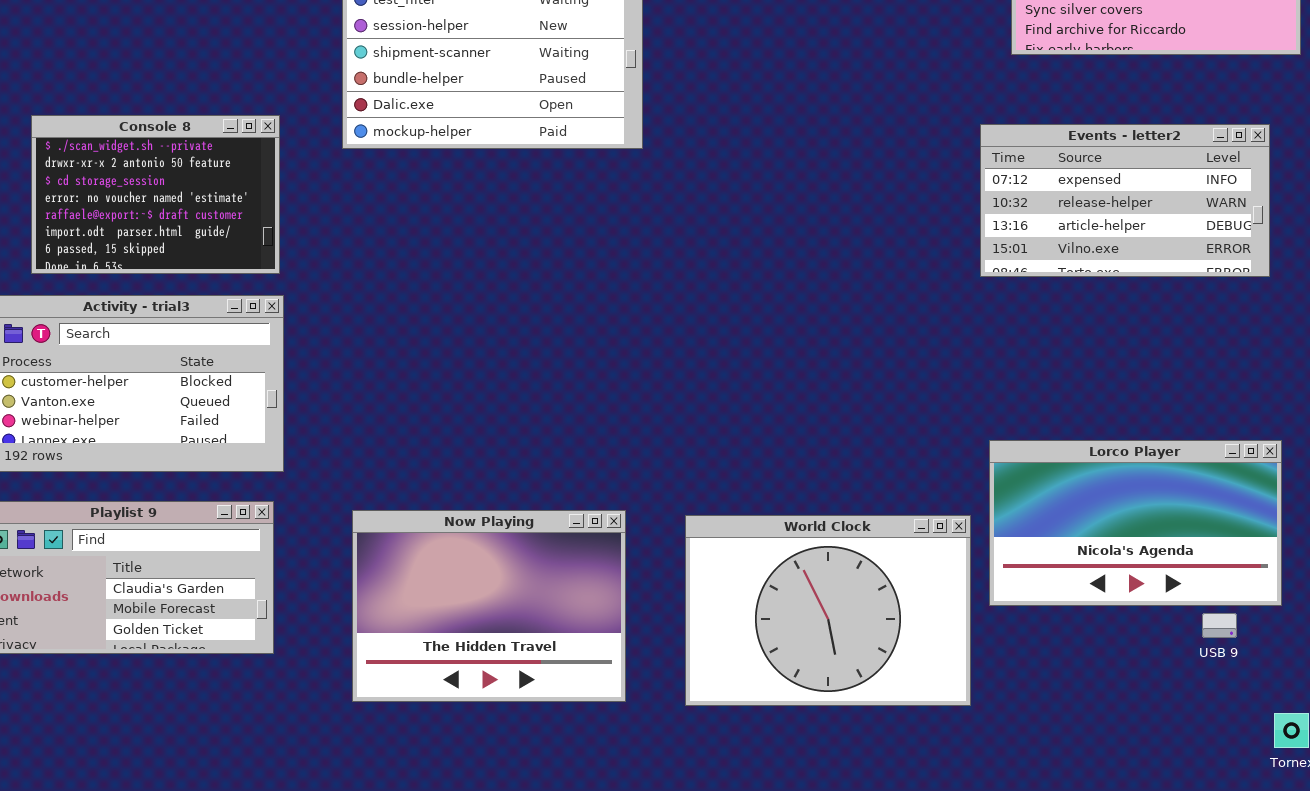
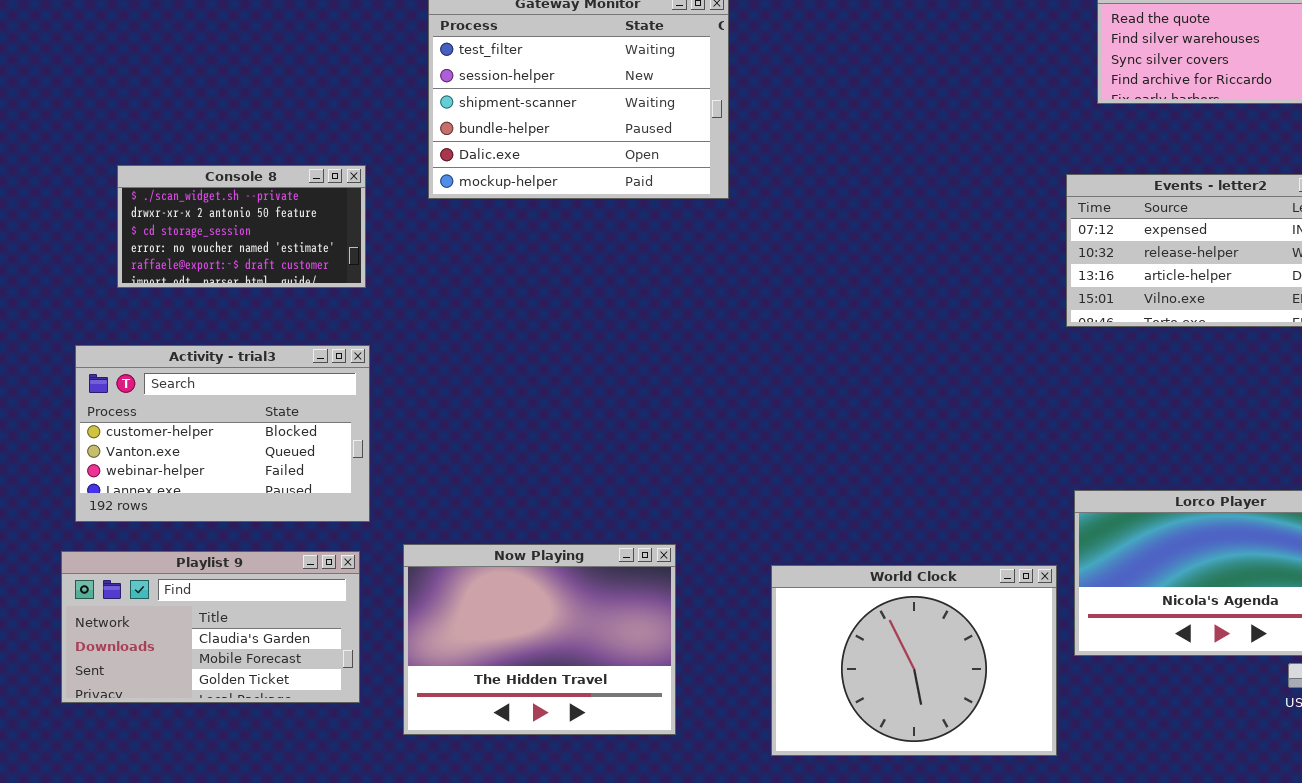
Console 8: [31,115,280,274] -> [117,165,366,288], resized
Now Playing: [352,510,626,702] -> [403,544,676,735], moved

